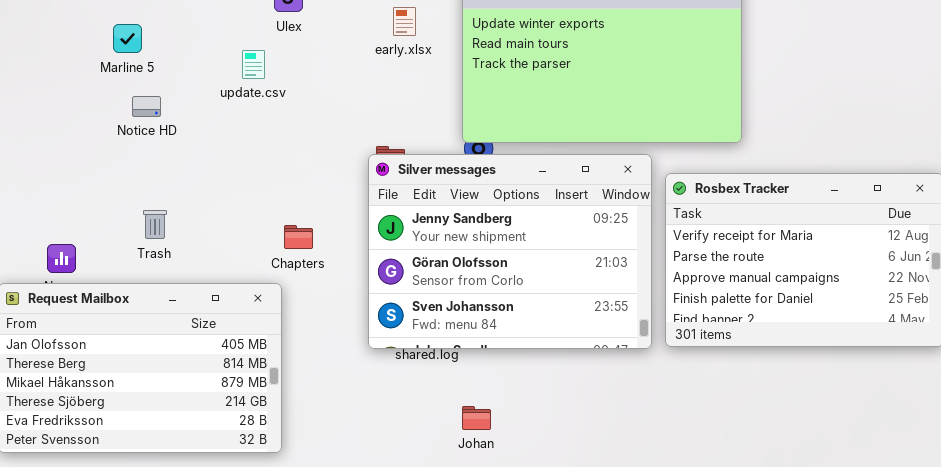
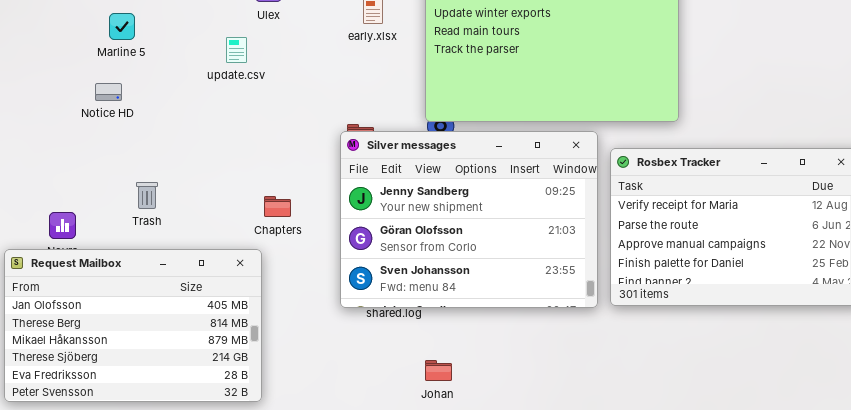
Notice HD: [132,96,161,117] -> [95,83,122,101], moved

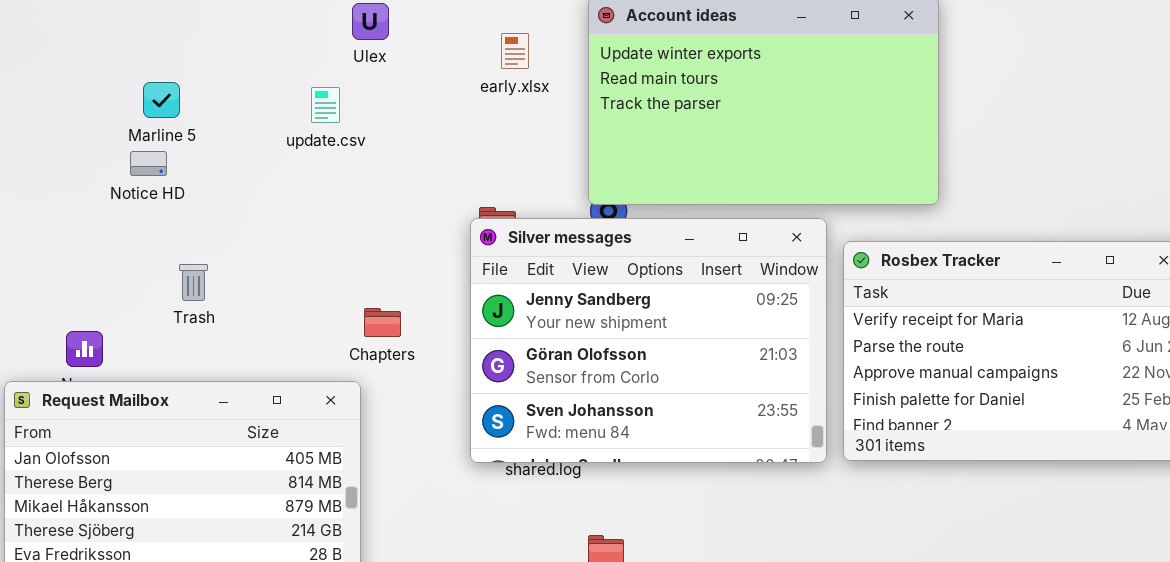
Marline 5: [109,13,135,40] -> [143,82,180,118], moved
Trash: [136,182,158,209] -> [179,264,208,301], moved

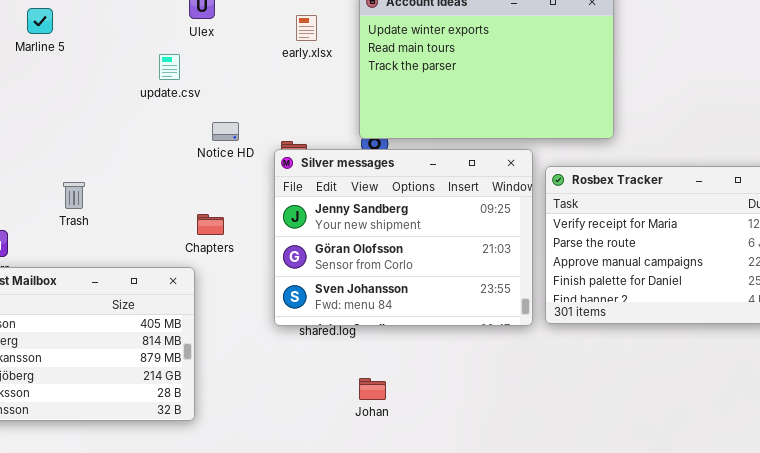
Marline 5: [143,82,180,118] -> [27,8,53,34], moved
Notice HD: [130,151,167,176] -> [212,122,239,141], moved

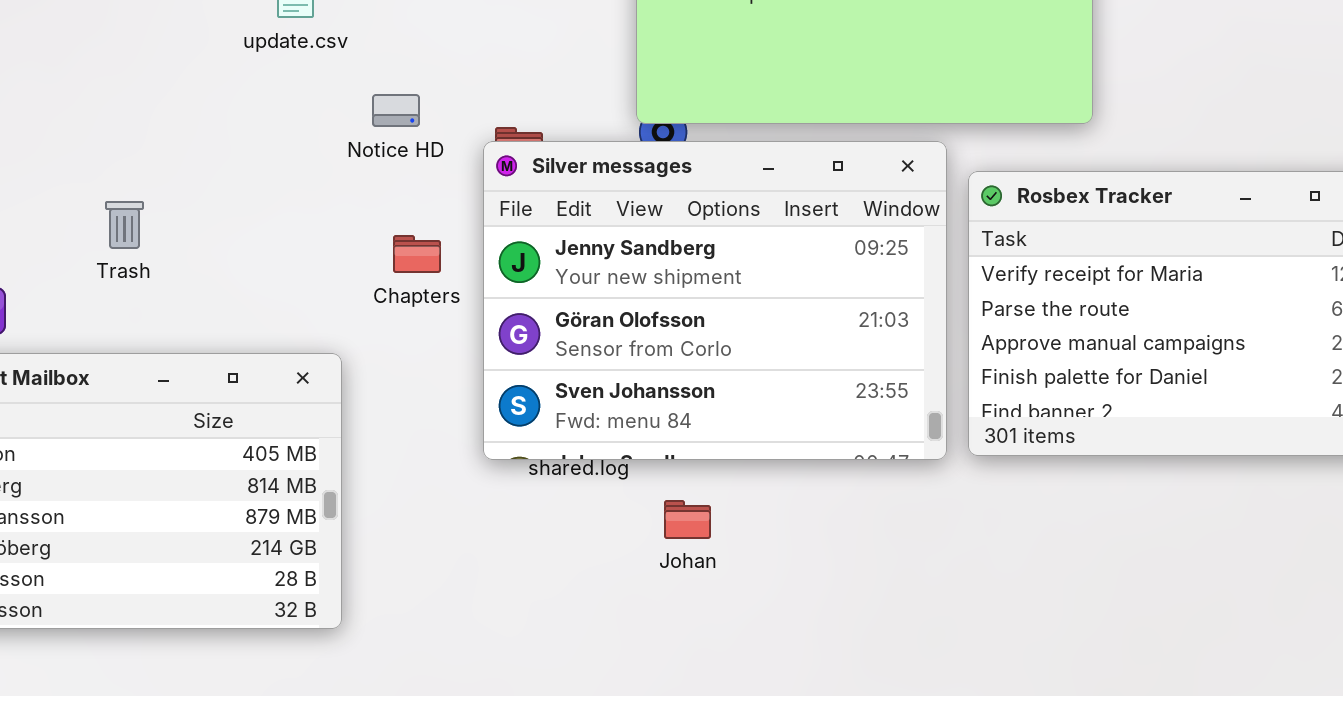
Chapters: [197,214,224,235] -> [393,235,441,273], moved
Johan: [359,378,386,400] -> [664,500,711,539], moved

